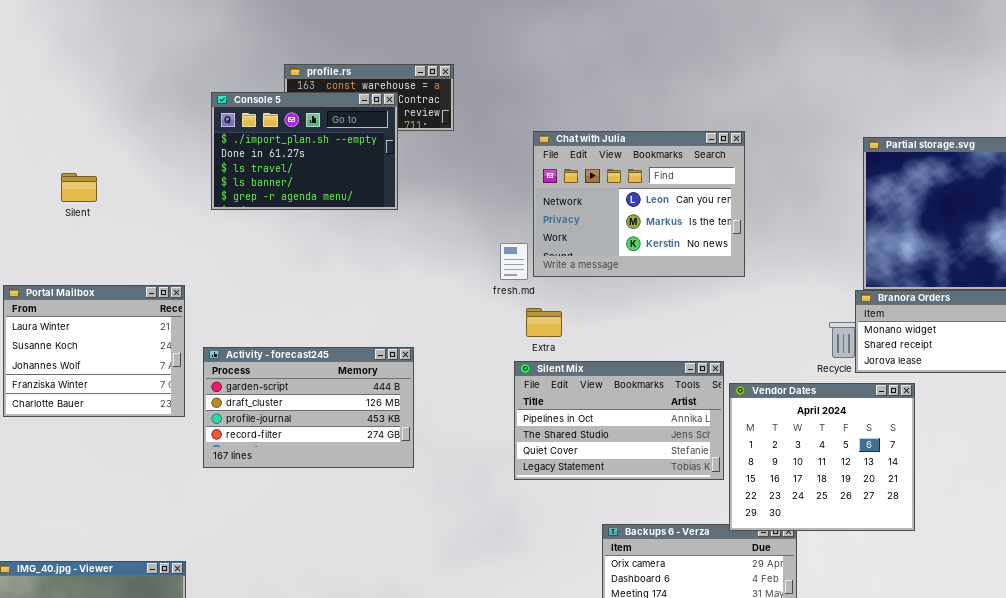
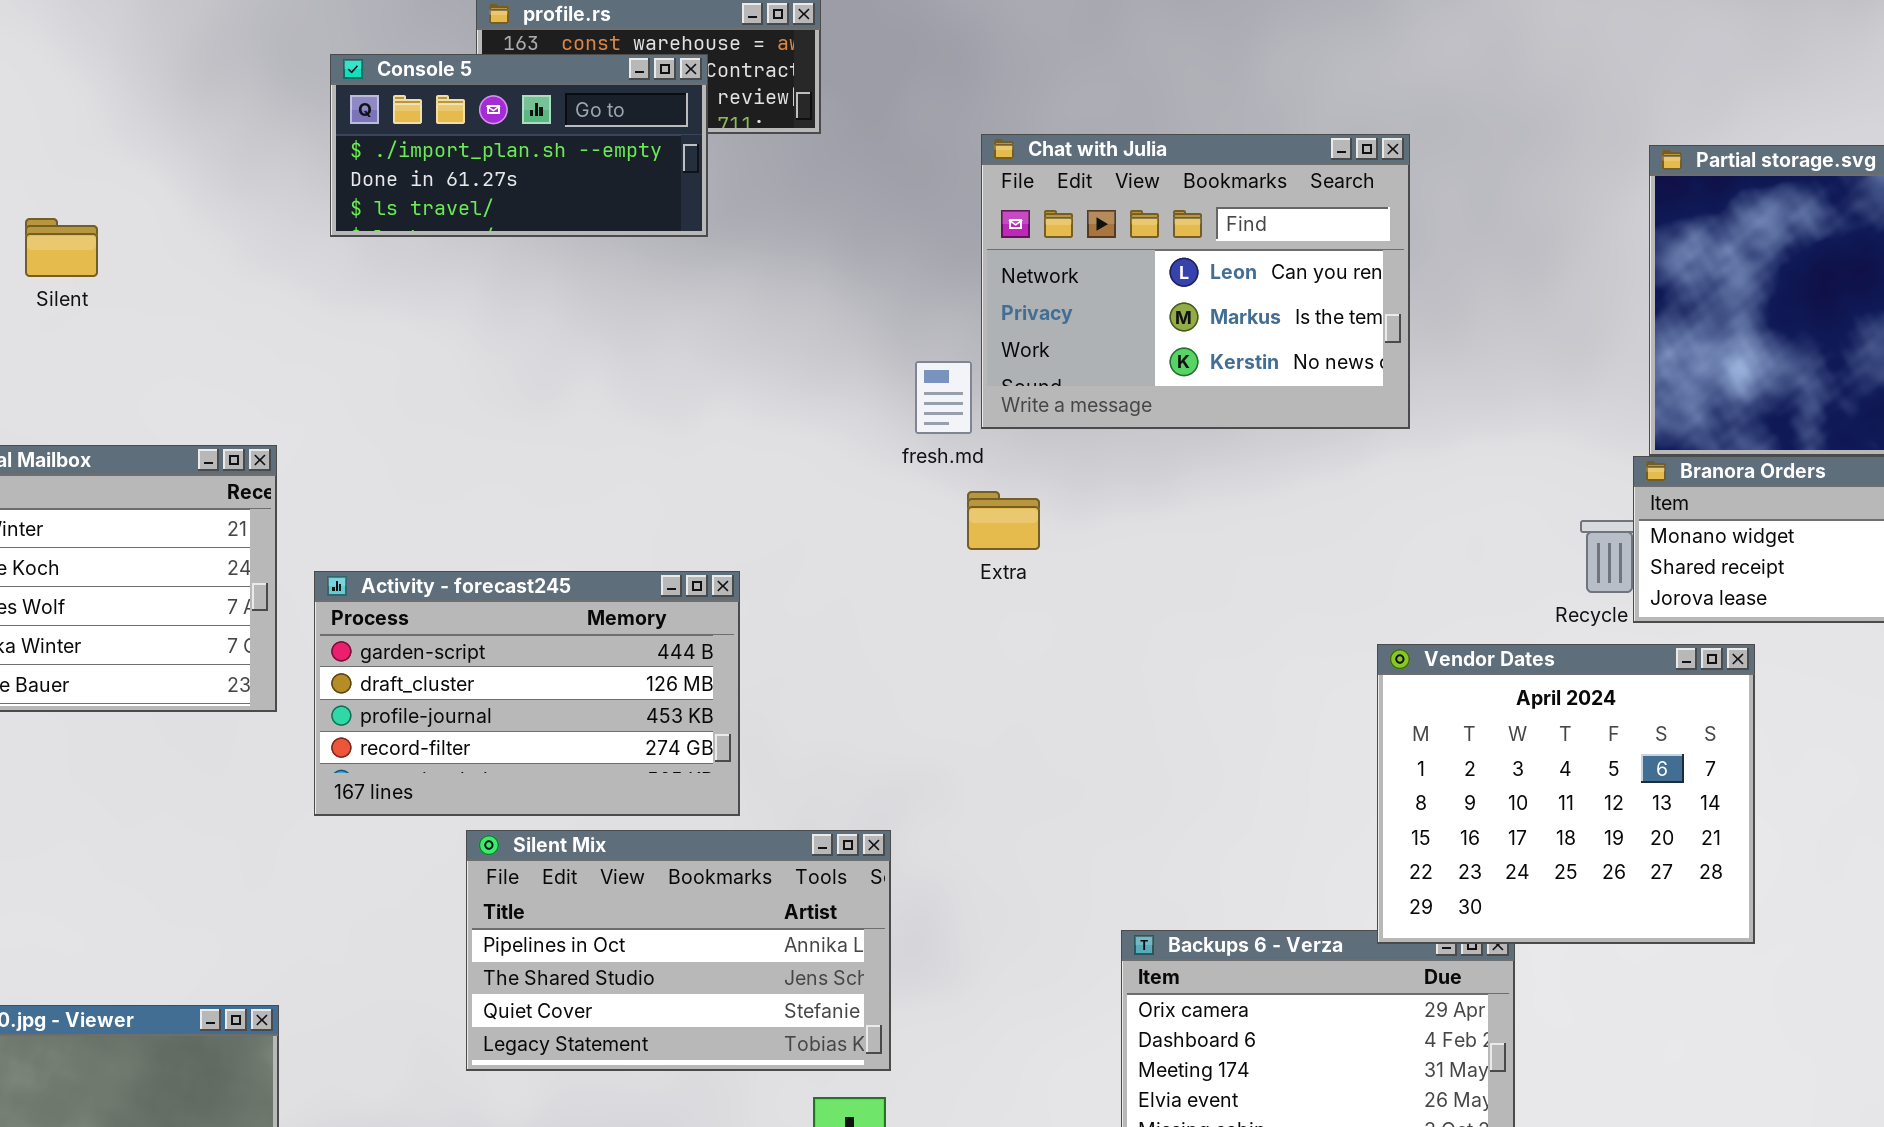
Console 5: [211,92,398,210] -> [330,54,708,237], resized
Silent Mix: [514,361,724,480] -> [466,830,891,1071], moved

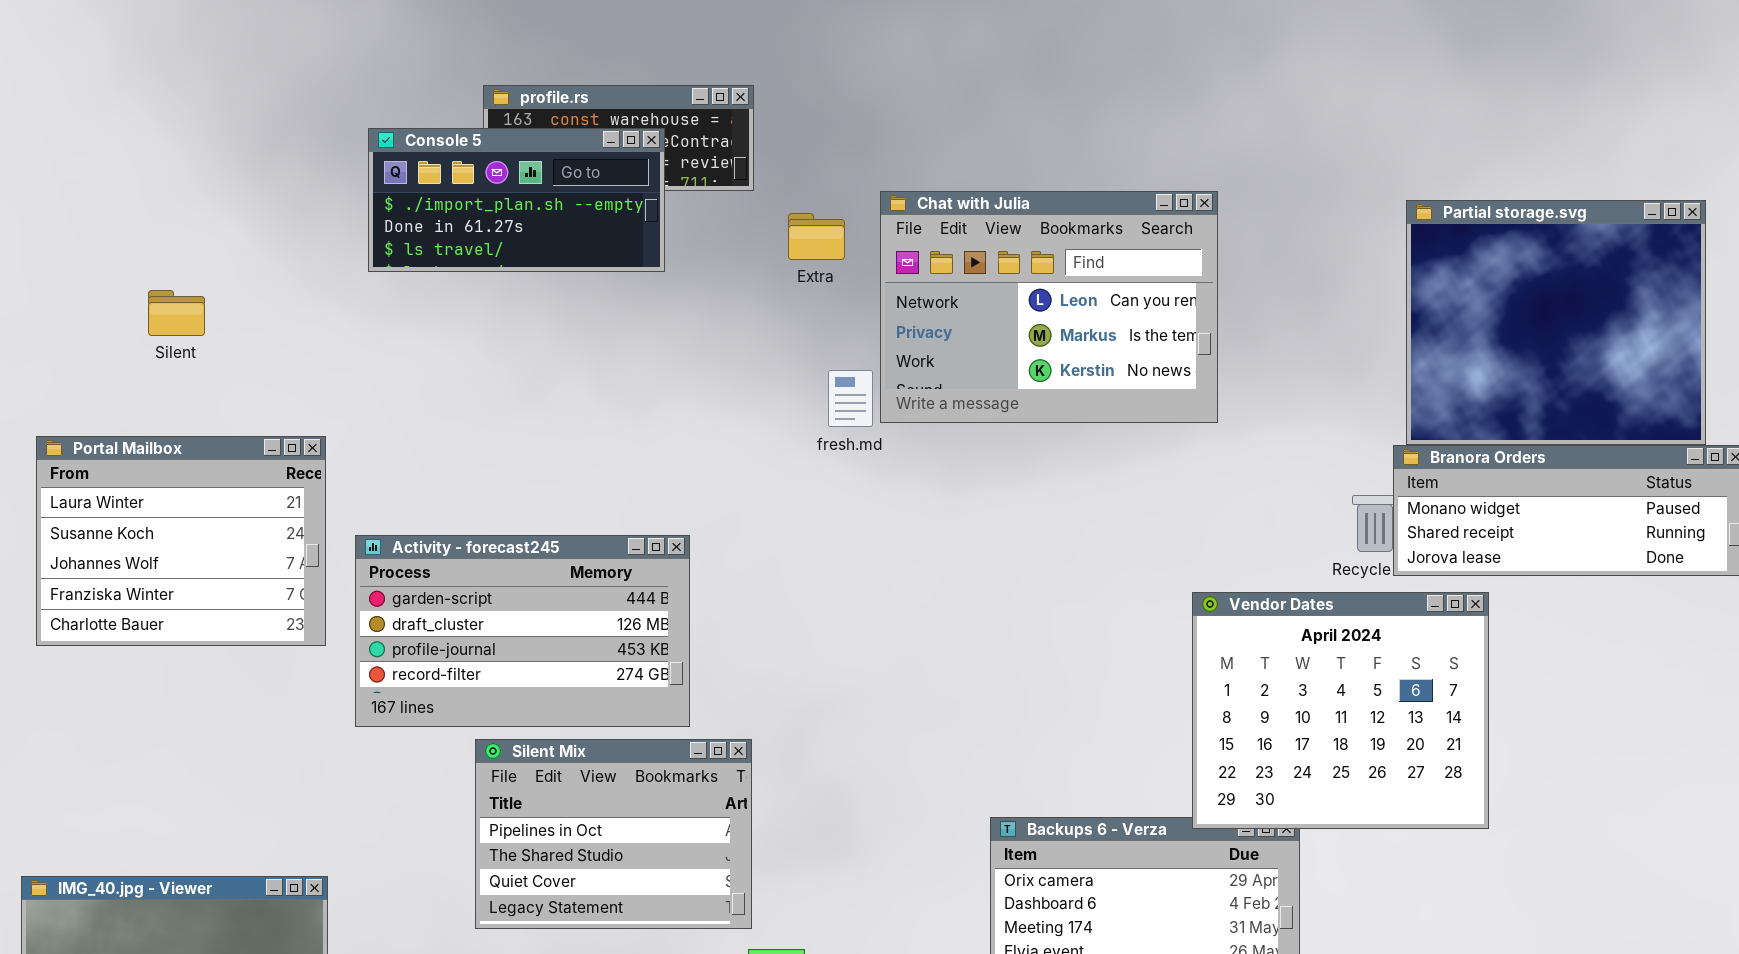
Silent: [25,218,98,277] -> [148,290,205,336], moved
Extra: [967,491,1040,550] -> [788,213,845,260], moved
Silent Mix: [466,830,891,1071] -> [475,739,752,929], resized

